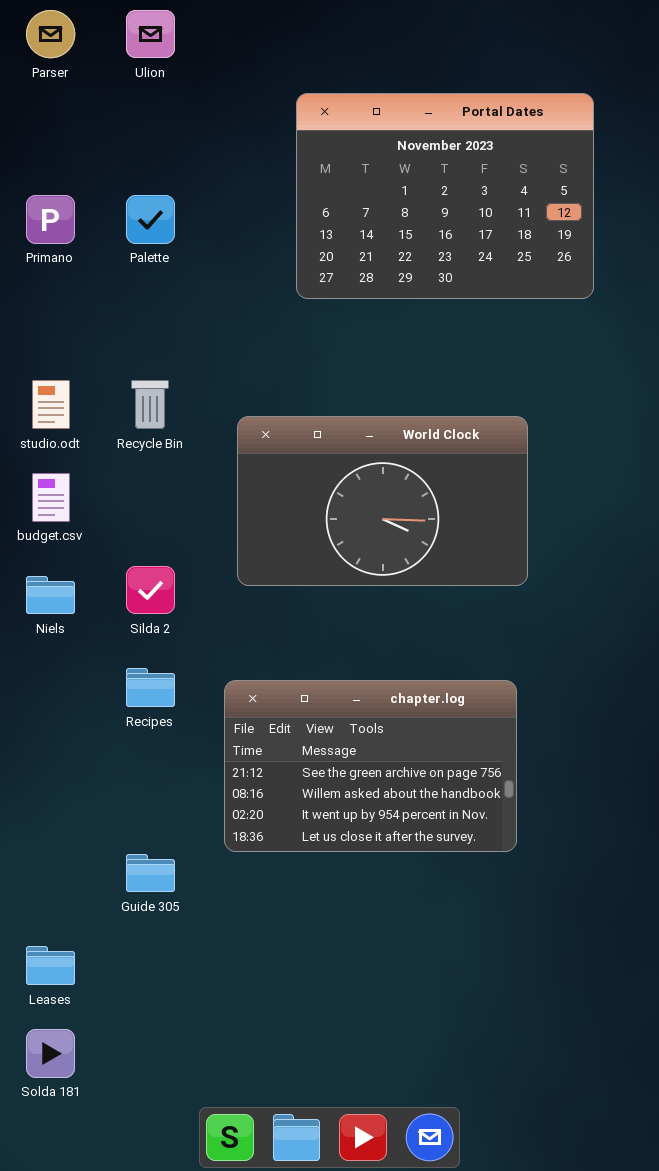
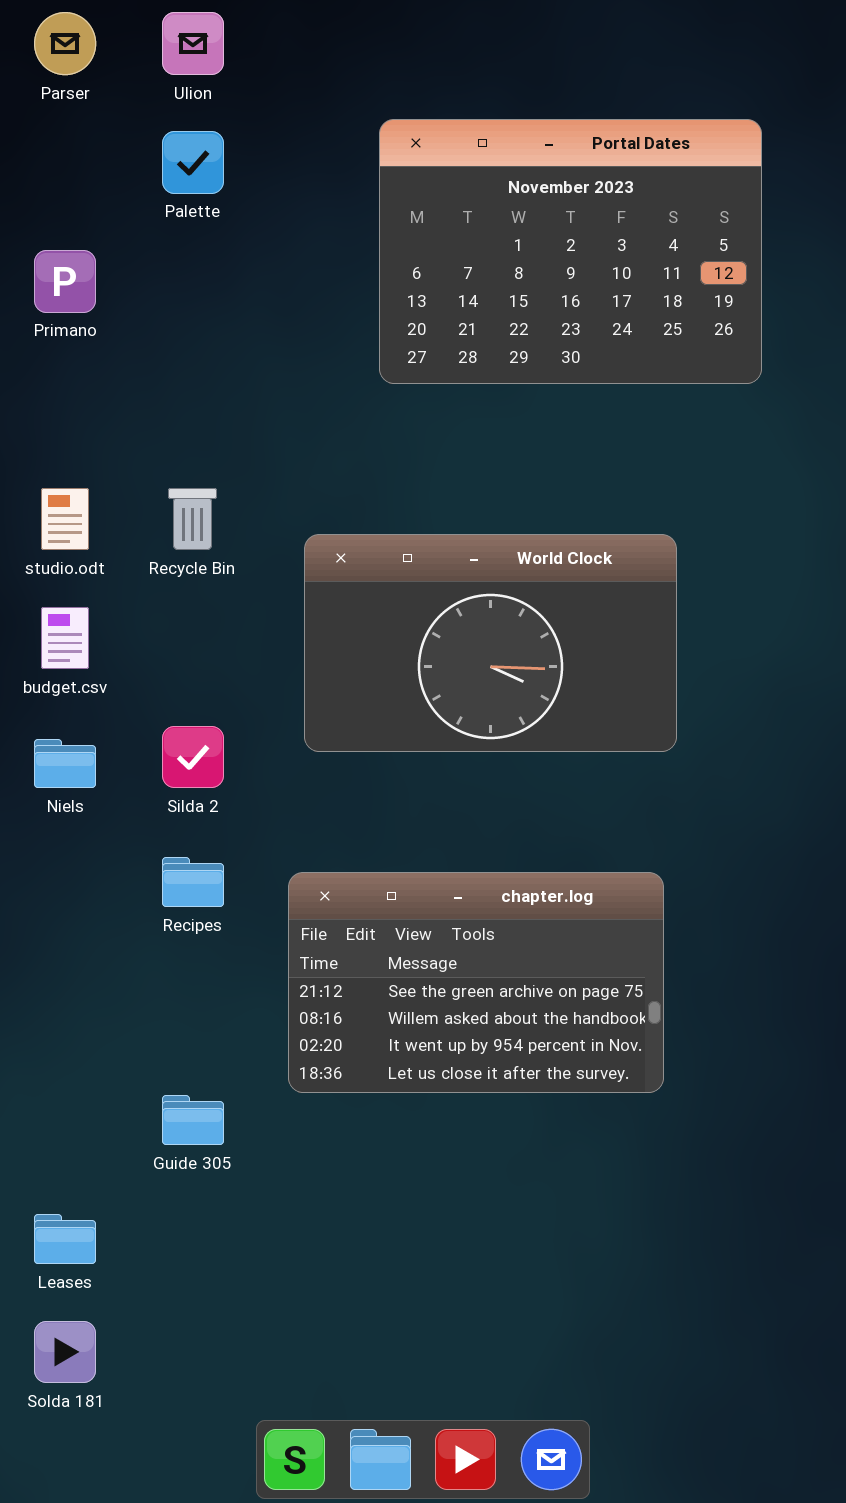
Palette: [126,195,175,244] -> [162,131,224,194], moved

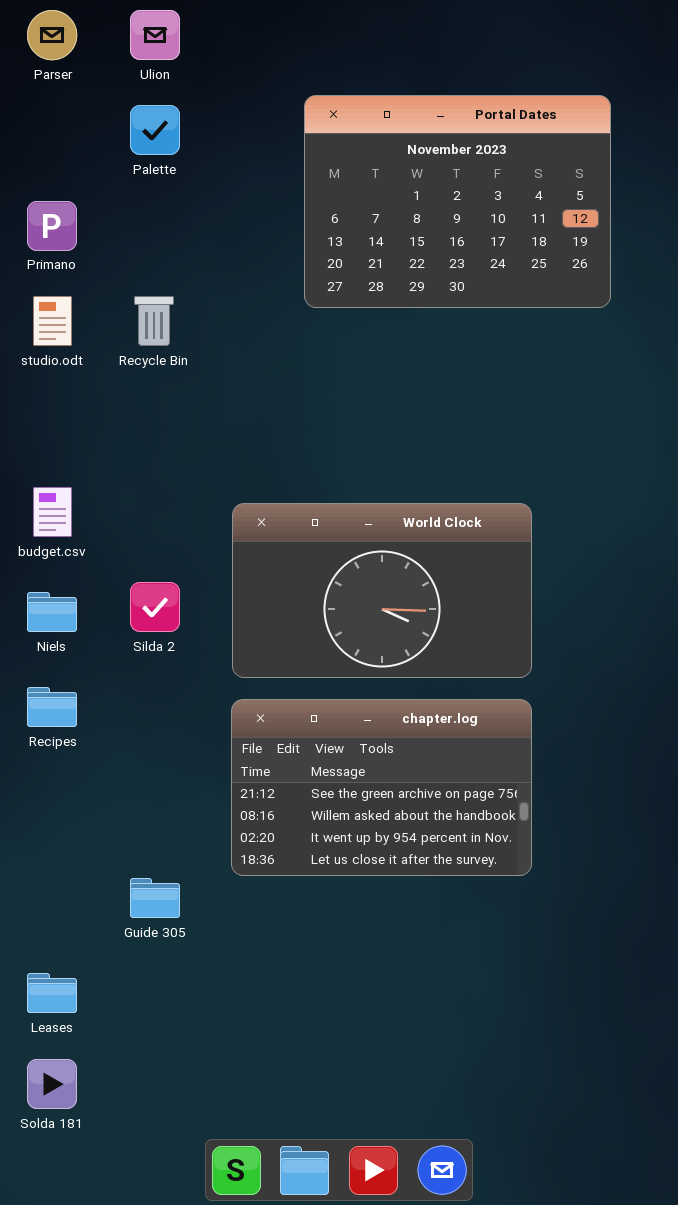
studio.odt: [41,488,89,550] -> [33,296,72,346], moved
Recycle Bin: [168,488,217,550] -> [134,296,174,346], moved
World Clock: [304,534,677,752] -> [232,503,532,678], moved
Recipes: [162,857,224,907] -> [27,687,77,727], moved

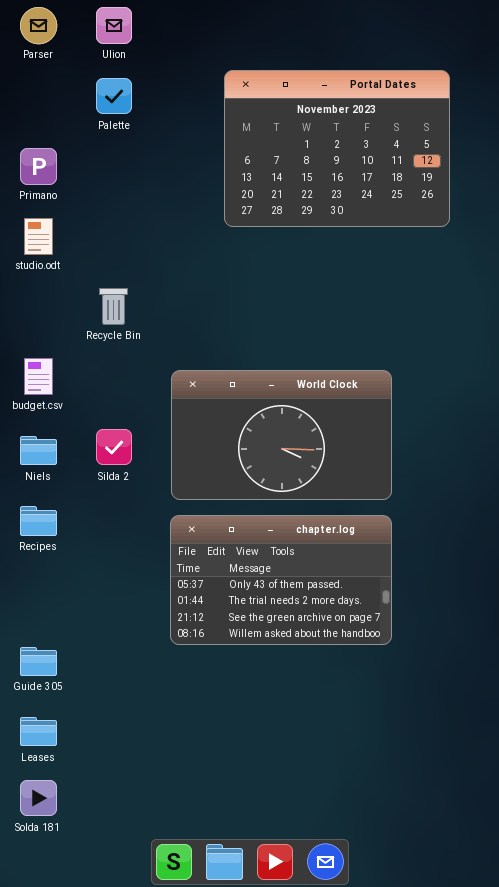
Recycle Bin: [134,296,174,346] -> [99,288,128,325], moved
chapter.log: [231,699,532,876] -> [170,515,392,645], scrolled up 2 rows
Guide 305: [130,878,180,918] -> [20,647,57,676], moved

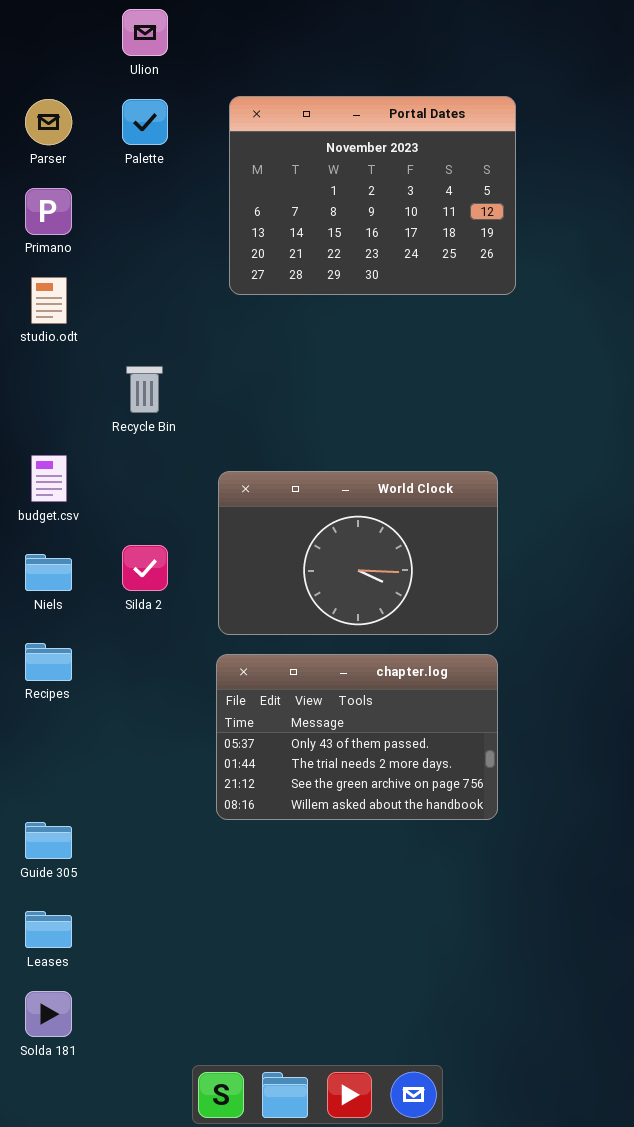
Parser: [20,7,57,44] -> [25,99,72,145], moved
Portal Dates: [224,70,450,227] -> [229,96,516,295], moved

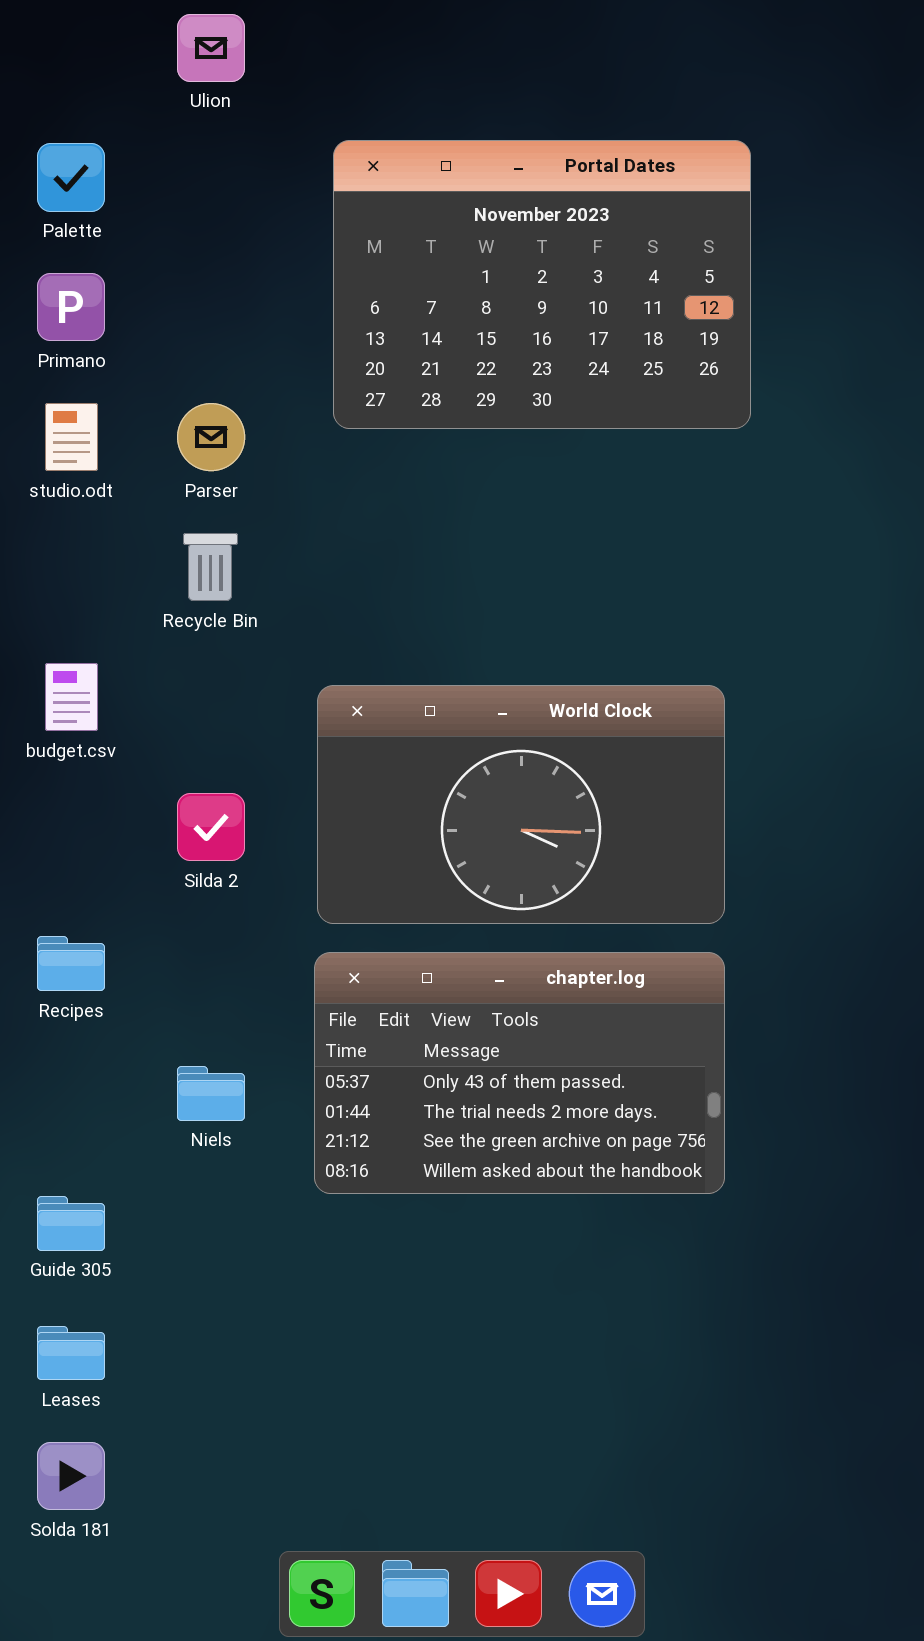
Parser: [25,99,72,145] -> [177,403,245,471], moved
Palette: [122,99,168,145] -> [37,143,105,212], moved
Niels: [25,554,72,591] -> [177,1066,245,1121], moved

